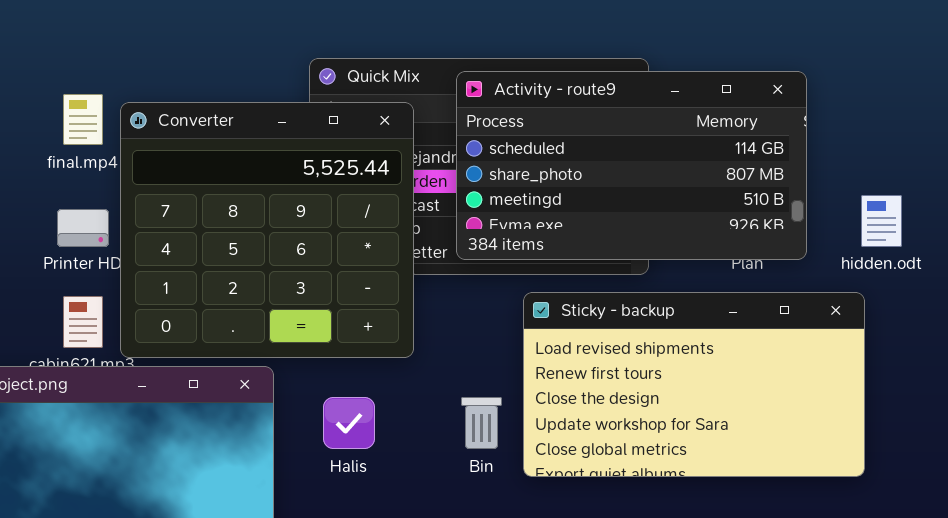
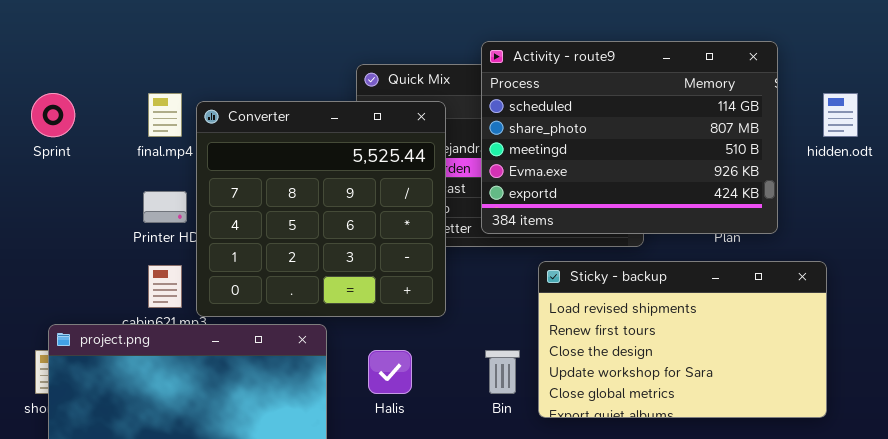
Activity - route9: [456,71,807,260] -> [481,41,778,234], resized
hidden.odt: [861,195,902,247] -> [823,93,858,137], moved

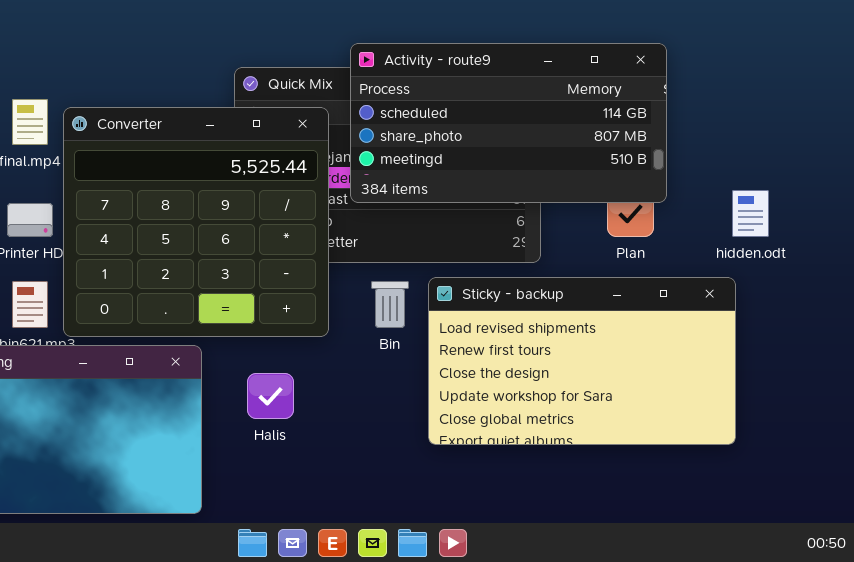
Activity - route9: [481,41,778,234] -> [350,43,667,203], moved, resized
hidden.odt: [823,93,858,137] -> [732,190,769,237], moved
Bin: [485,350,520,394] -> [371,281,409,328], moved

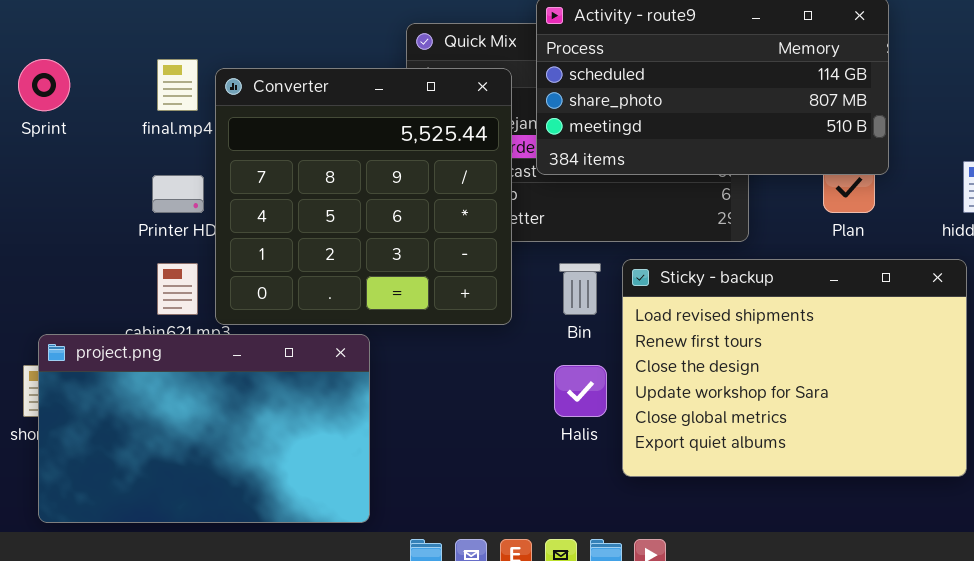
Sticky - backup: [428,277,736,445] -> [622,259,967,477], resized
Halis: [247,373,294,419] -> [554,365,607,417], moved

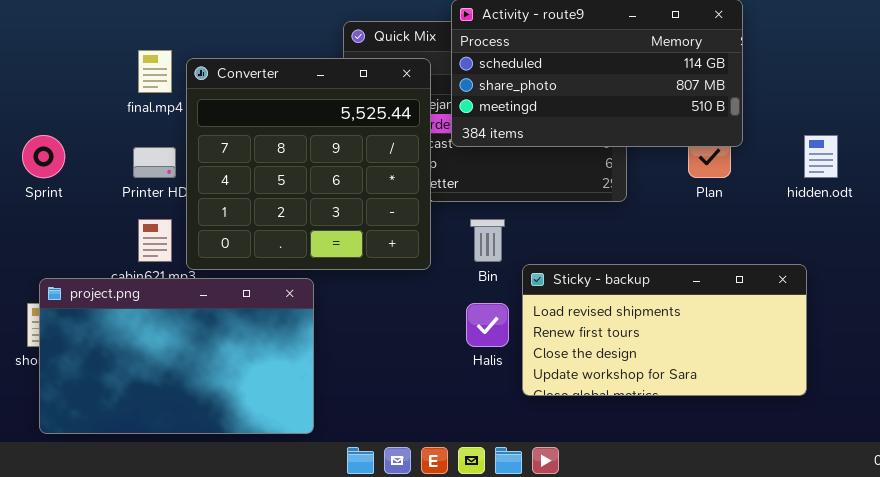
Sprint: [18,59,70,111] -> [22,135,65,178], moved
Sticky - backup: [622,259,967,477] -> [522,264,807,396], resized

